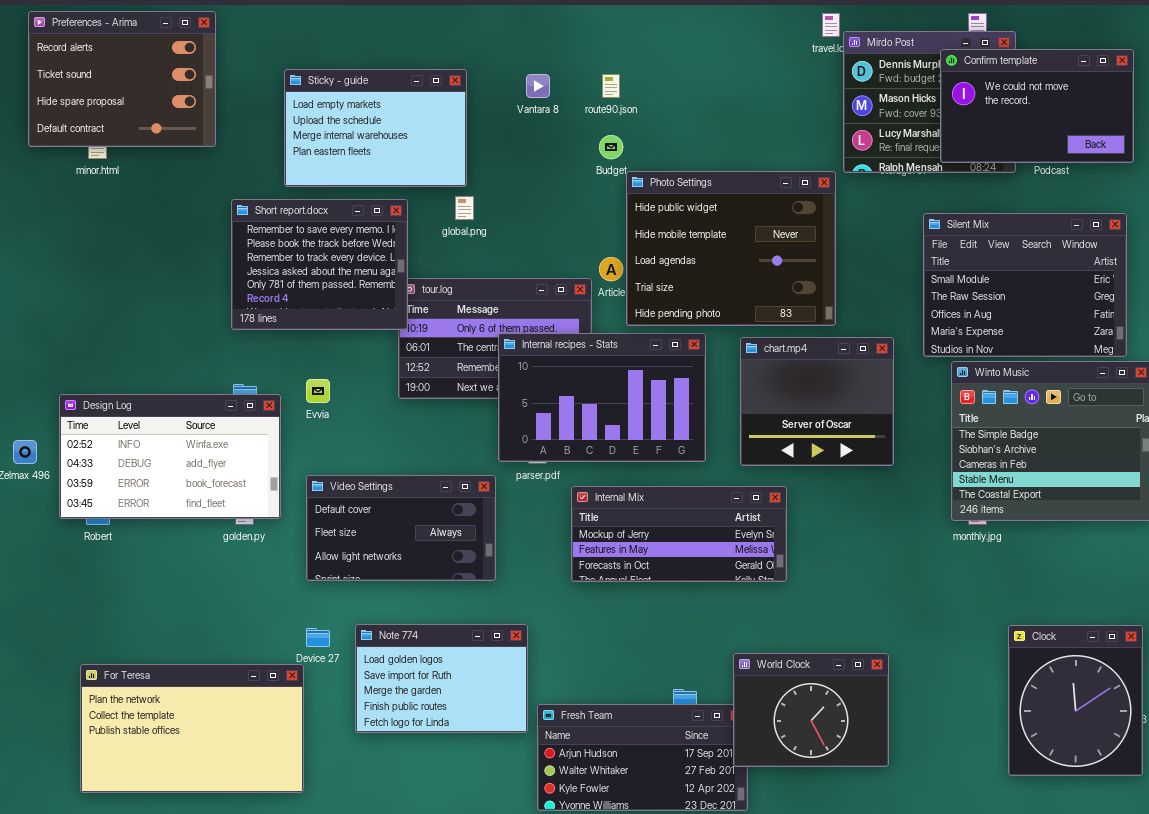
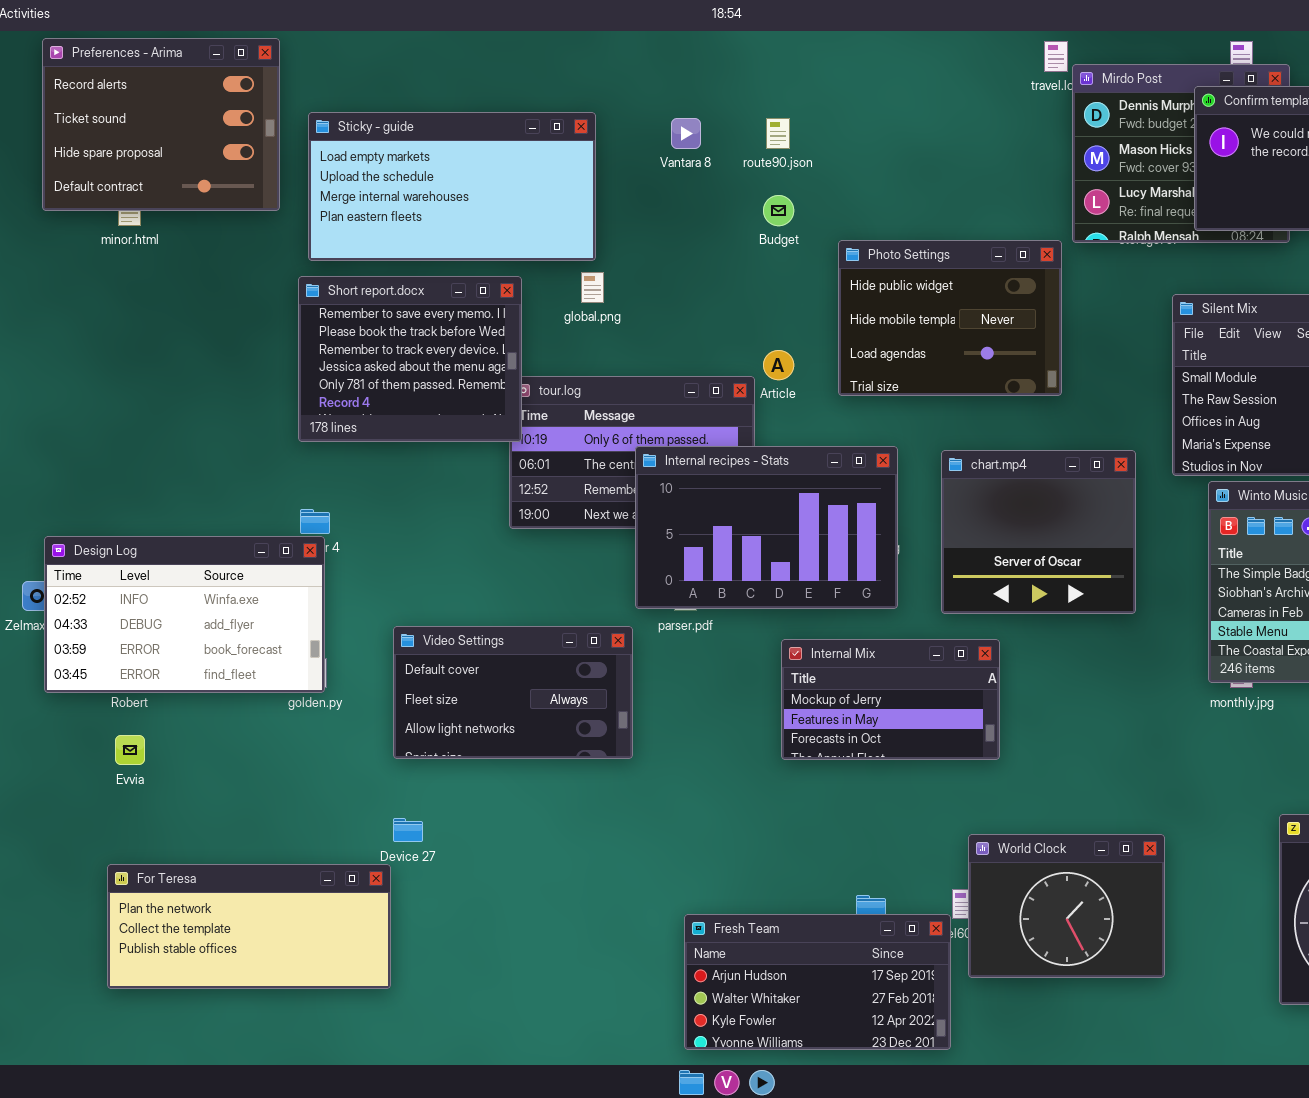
Sticky - guide: [284,69,467,187] -> [308,112,596,261], resized
Photo Settings: [626,171,836,326] -> [838,240,1062,396], resized
Evvia: [306,379,330,403] -> [115,735,145,765], moved
Design Log: [59,394,281,519] -> [44,536,325,693], moved
Internal Mix: [571,486,787,582] -> [781,639,1000,760], resized
Note 774: [355,624,528,733] -> none, closed
World Clock: [733,653,889,767] -> [968,834,1165,978], moved
For Teresa: [80,664,304,793] -> [107,864,391,989], resized

